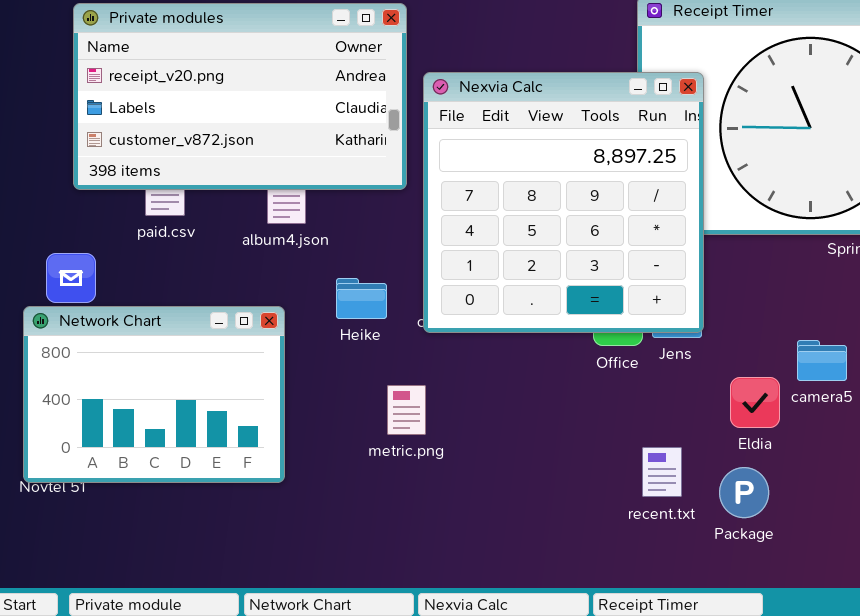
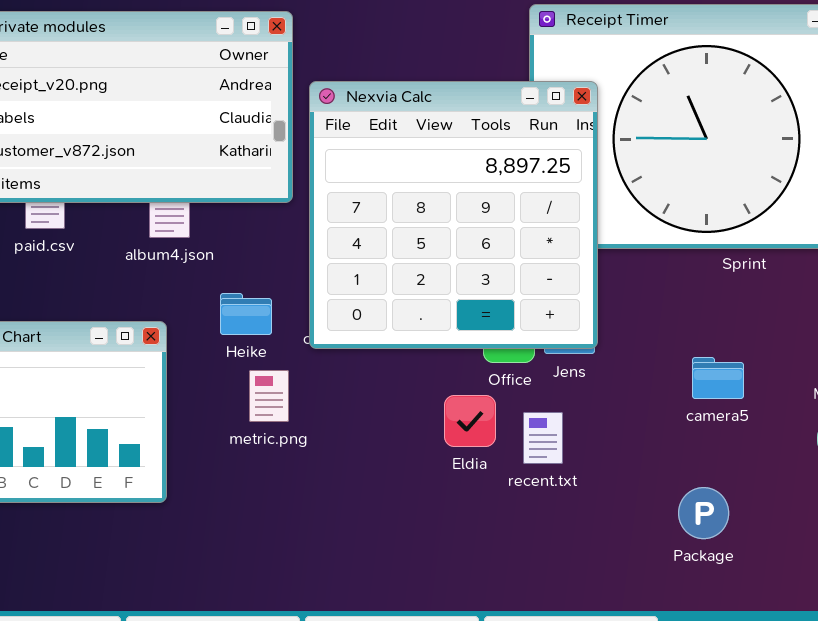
Eldia: [730,377,780,428] -> [444,395,496,447], moved
metric.png: [387,385,426,435] -> [249,370,289,422], moved
recent.txt: [642,447,682,497] -> [523,412,563,464], moved
Package: [719,467,769,518] -> [678,487,729,539], moved

